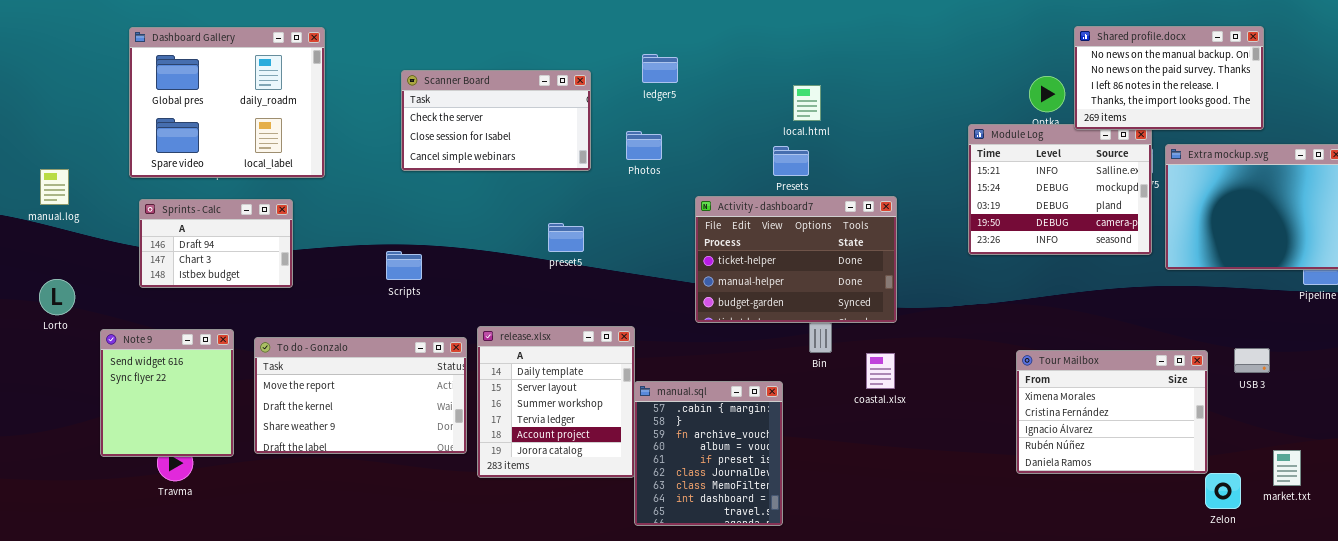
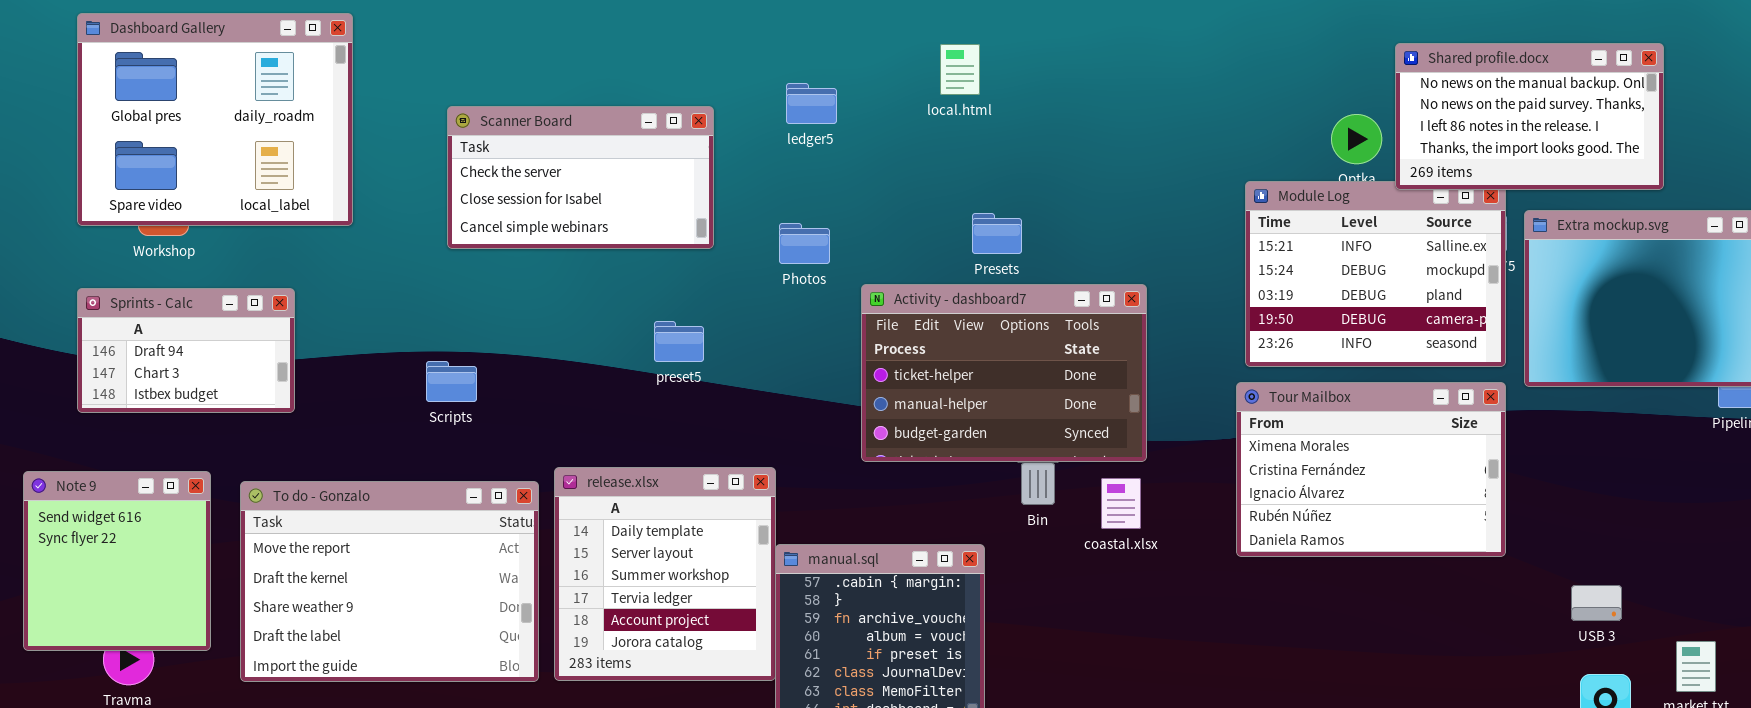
Dashboard Gallery: [129,27,325,178] -> [77,13,353,226], moved
local.html: [793,85,821,121] -> [940,44,980,95], moved
Photos: [626,131,662,160] -> [779,223,830,264], moved
To do - Gonzalo: [254,337,467,454] -> [240,481,539,682], resized
USB 3: [1234,348,1270,373] -> [1571,585,1622,621], moved
Tour Mailbox: [1016,350,1208,474] -> [1236,382,1506,557], moved
coastal.xlsx: [866,353,895,389] -> [1101,478,1141,529], moved

